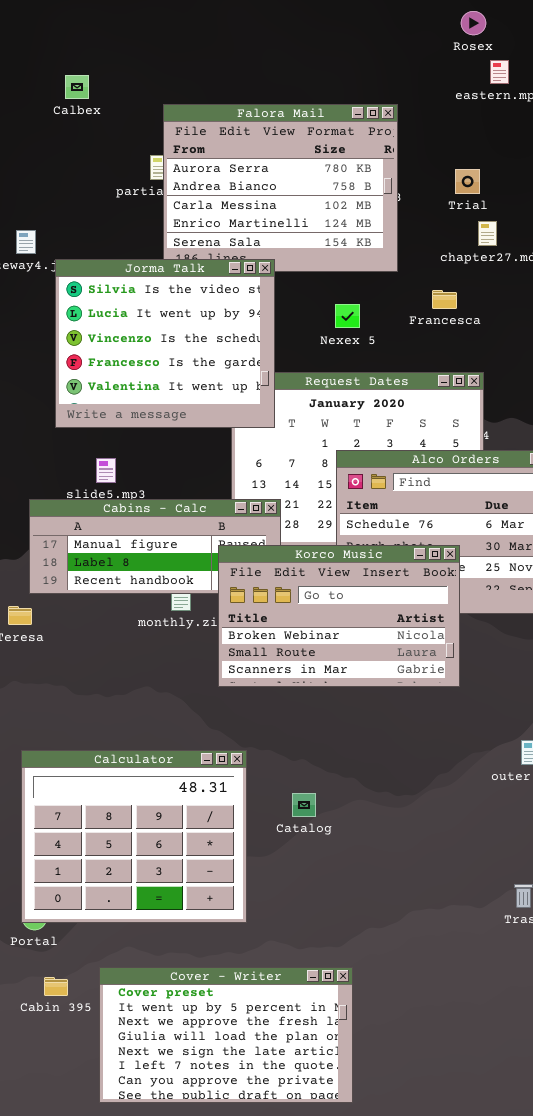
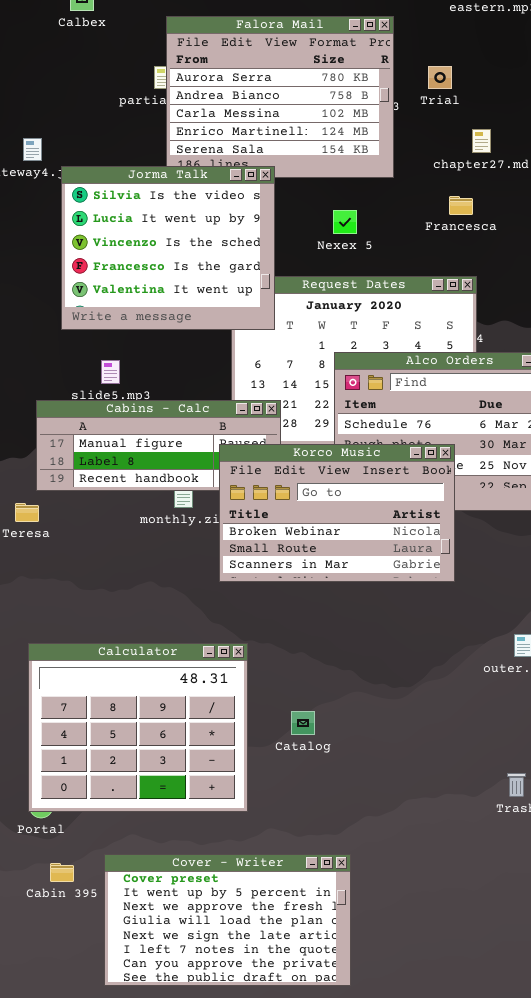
Trial: [455,169,480,194] -> [428,66,452,89], moved
Francesca: [432,290,457,309] -> [449,196,473,215], moved
Catalog: [292,793,316,817] -> [291,711,315,735], moved

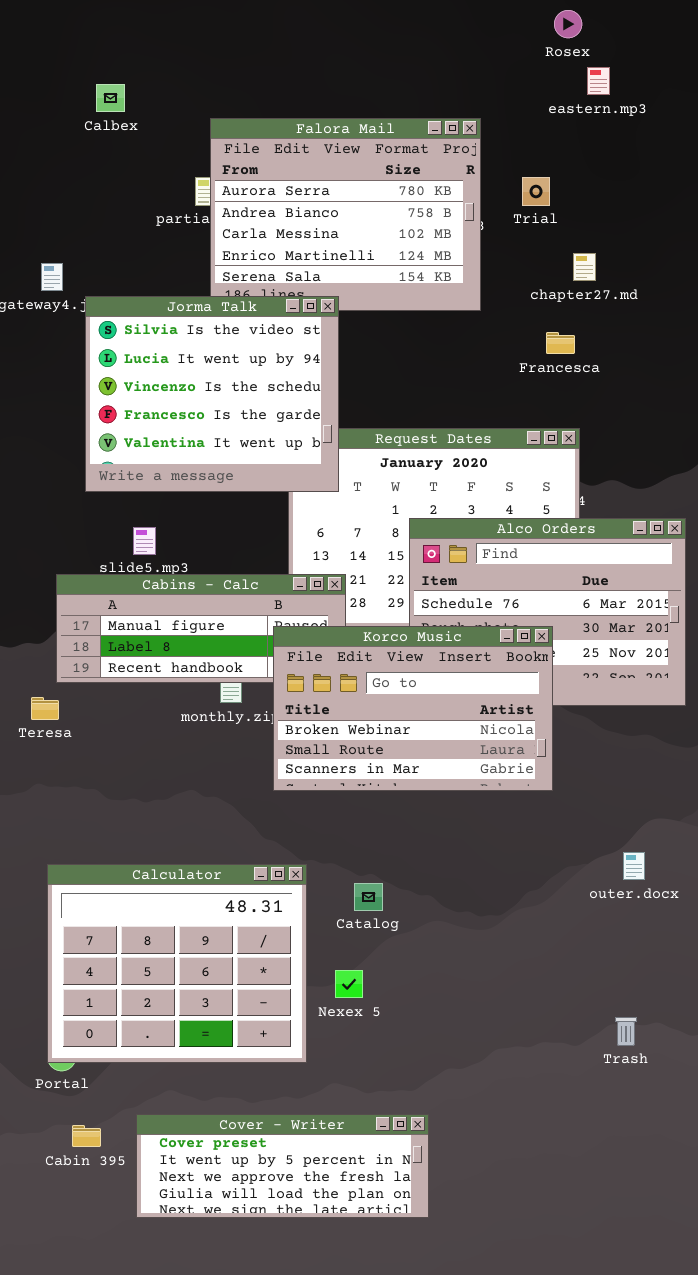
Nexex 5: [333,210,357,234] -> [335,970,363,998], moved
Catalog: [291,711,315,735] -> [354,883,383,911], moved
Cover - Writer: [104,854,351,986] -> [136,1114,429,1218], resized

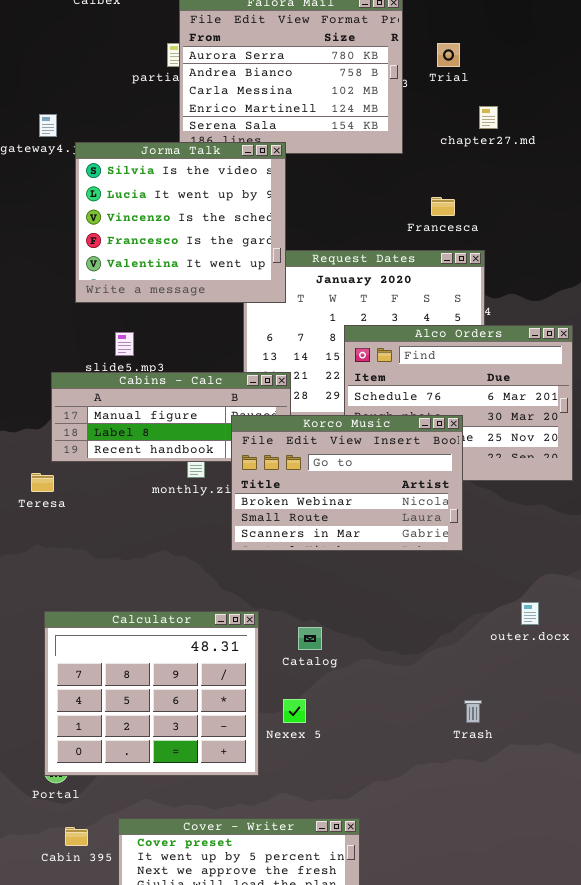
Francesca: [546,332,575,354] -> [431,197,455,216], moved
Trash: [615,1017,637,1046] -> [464,700,482,723], moved

